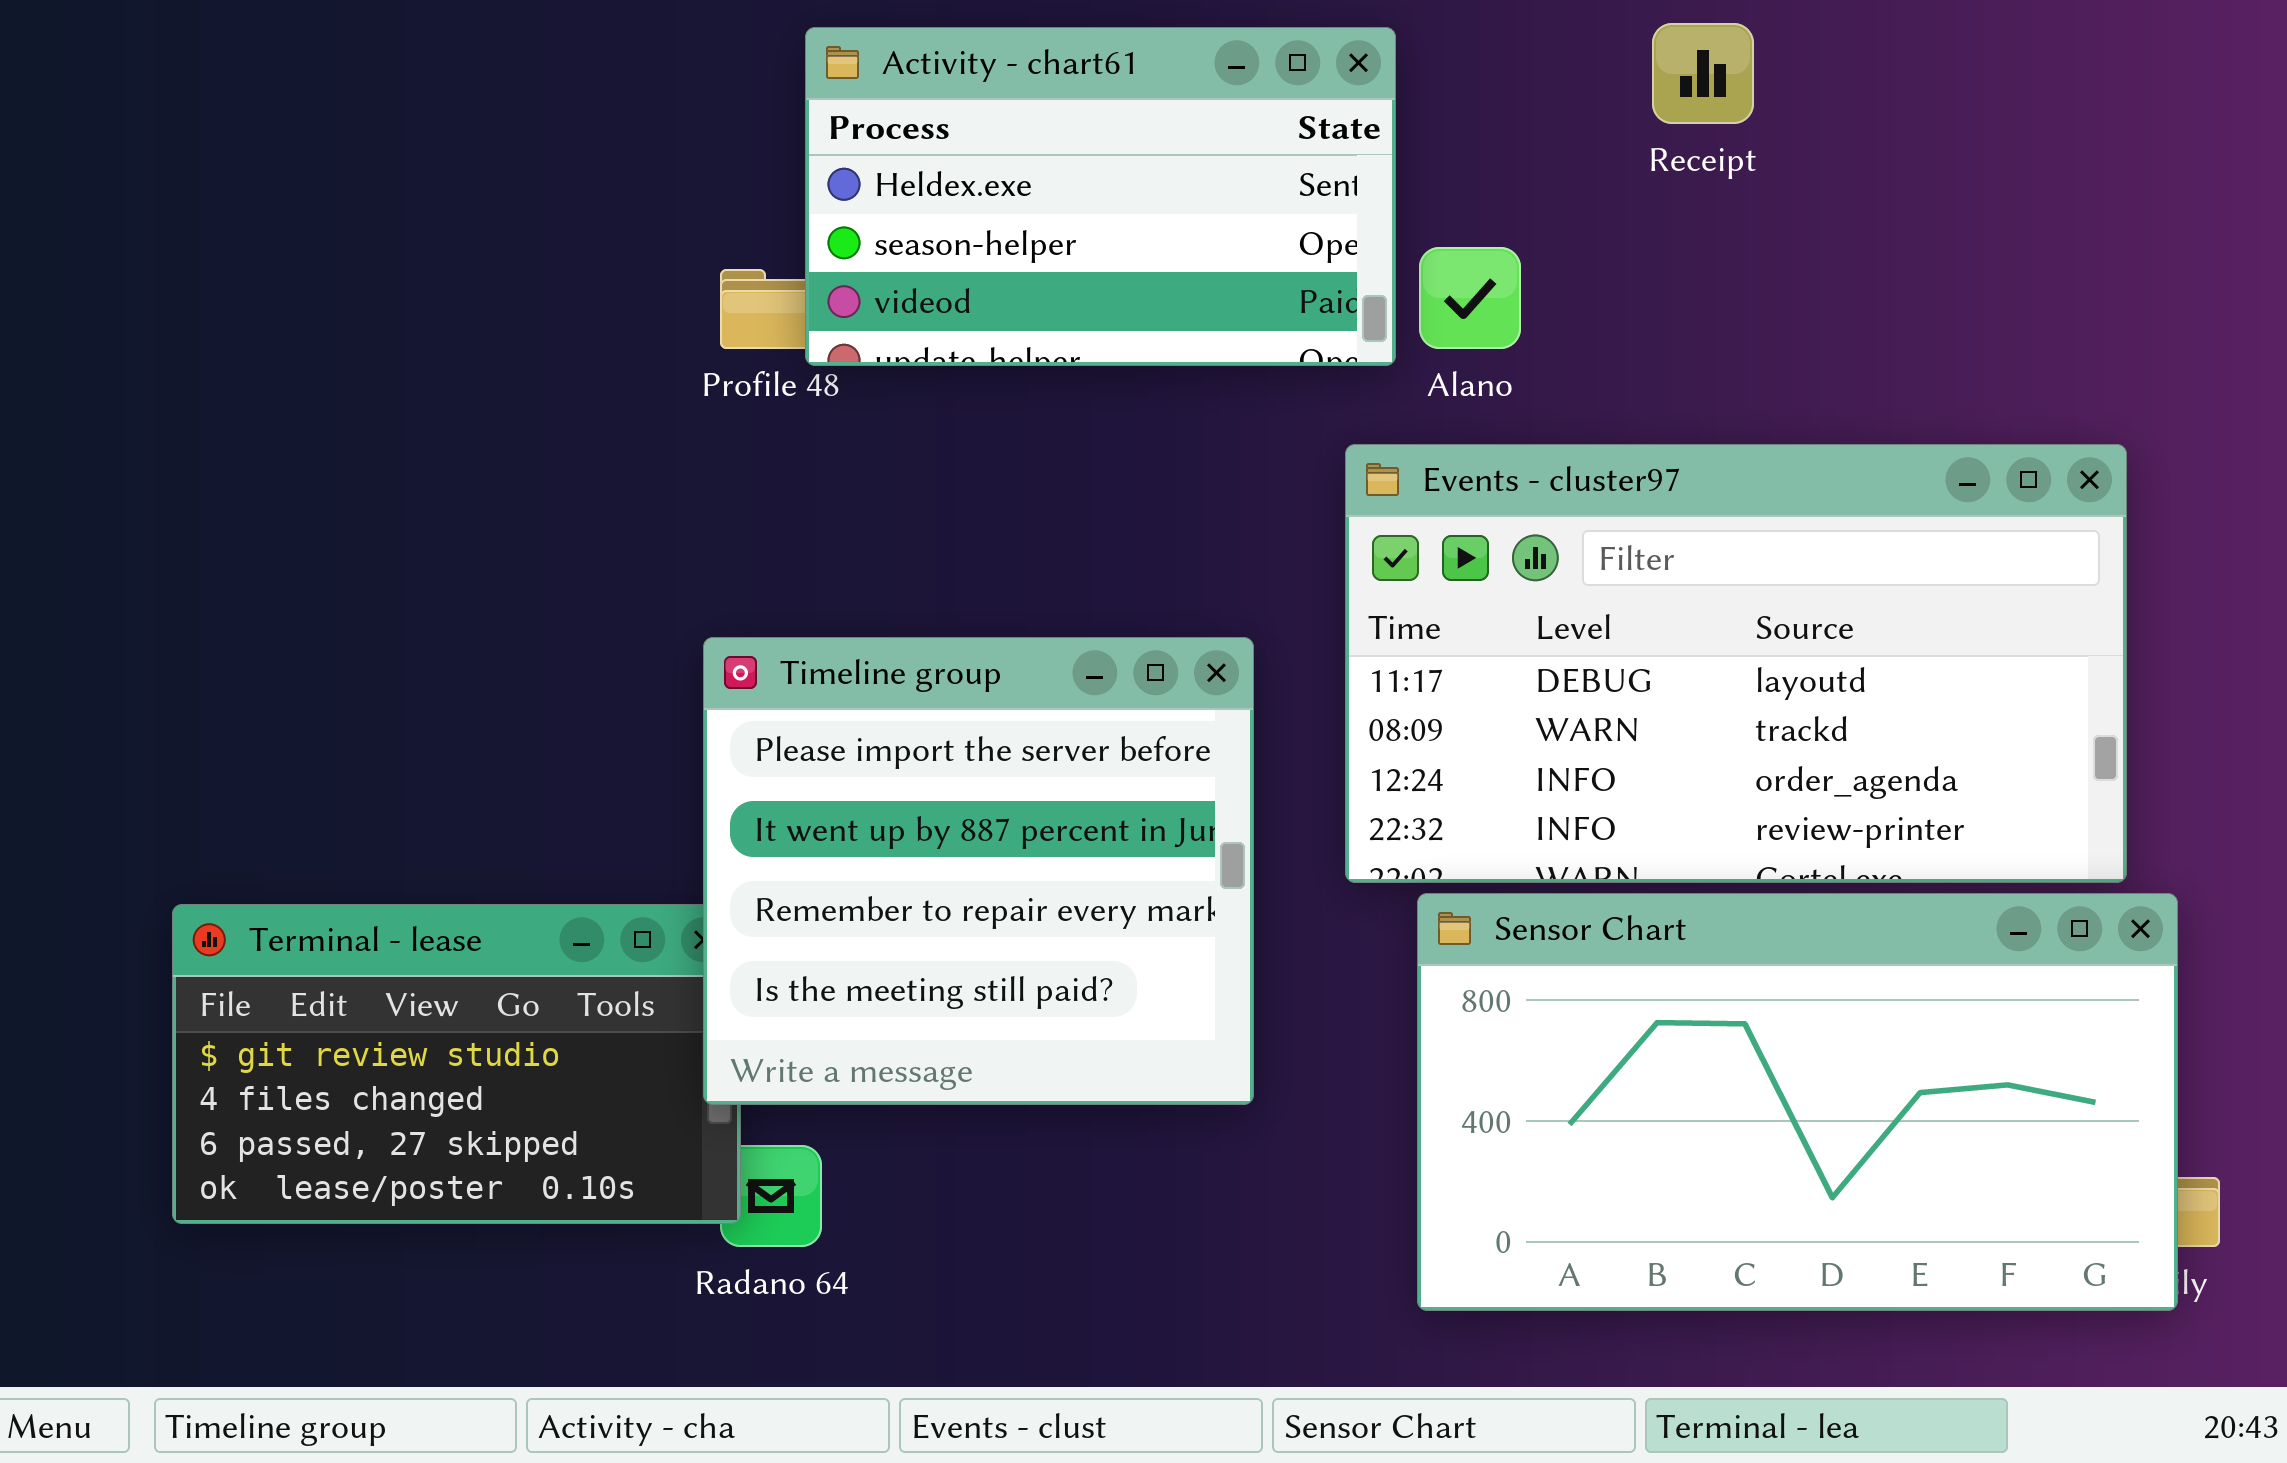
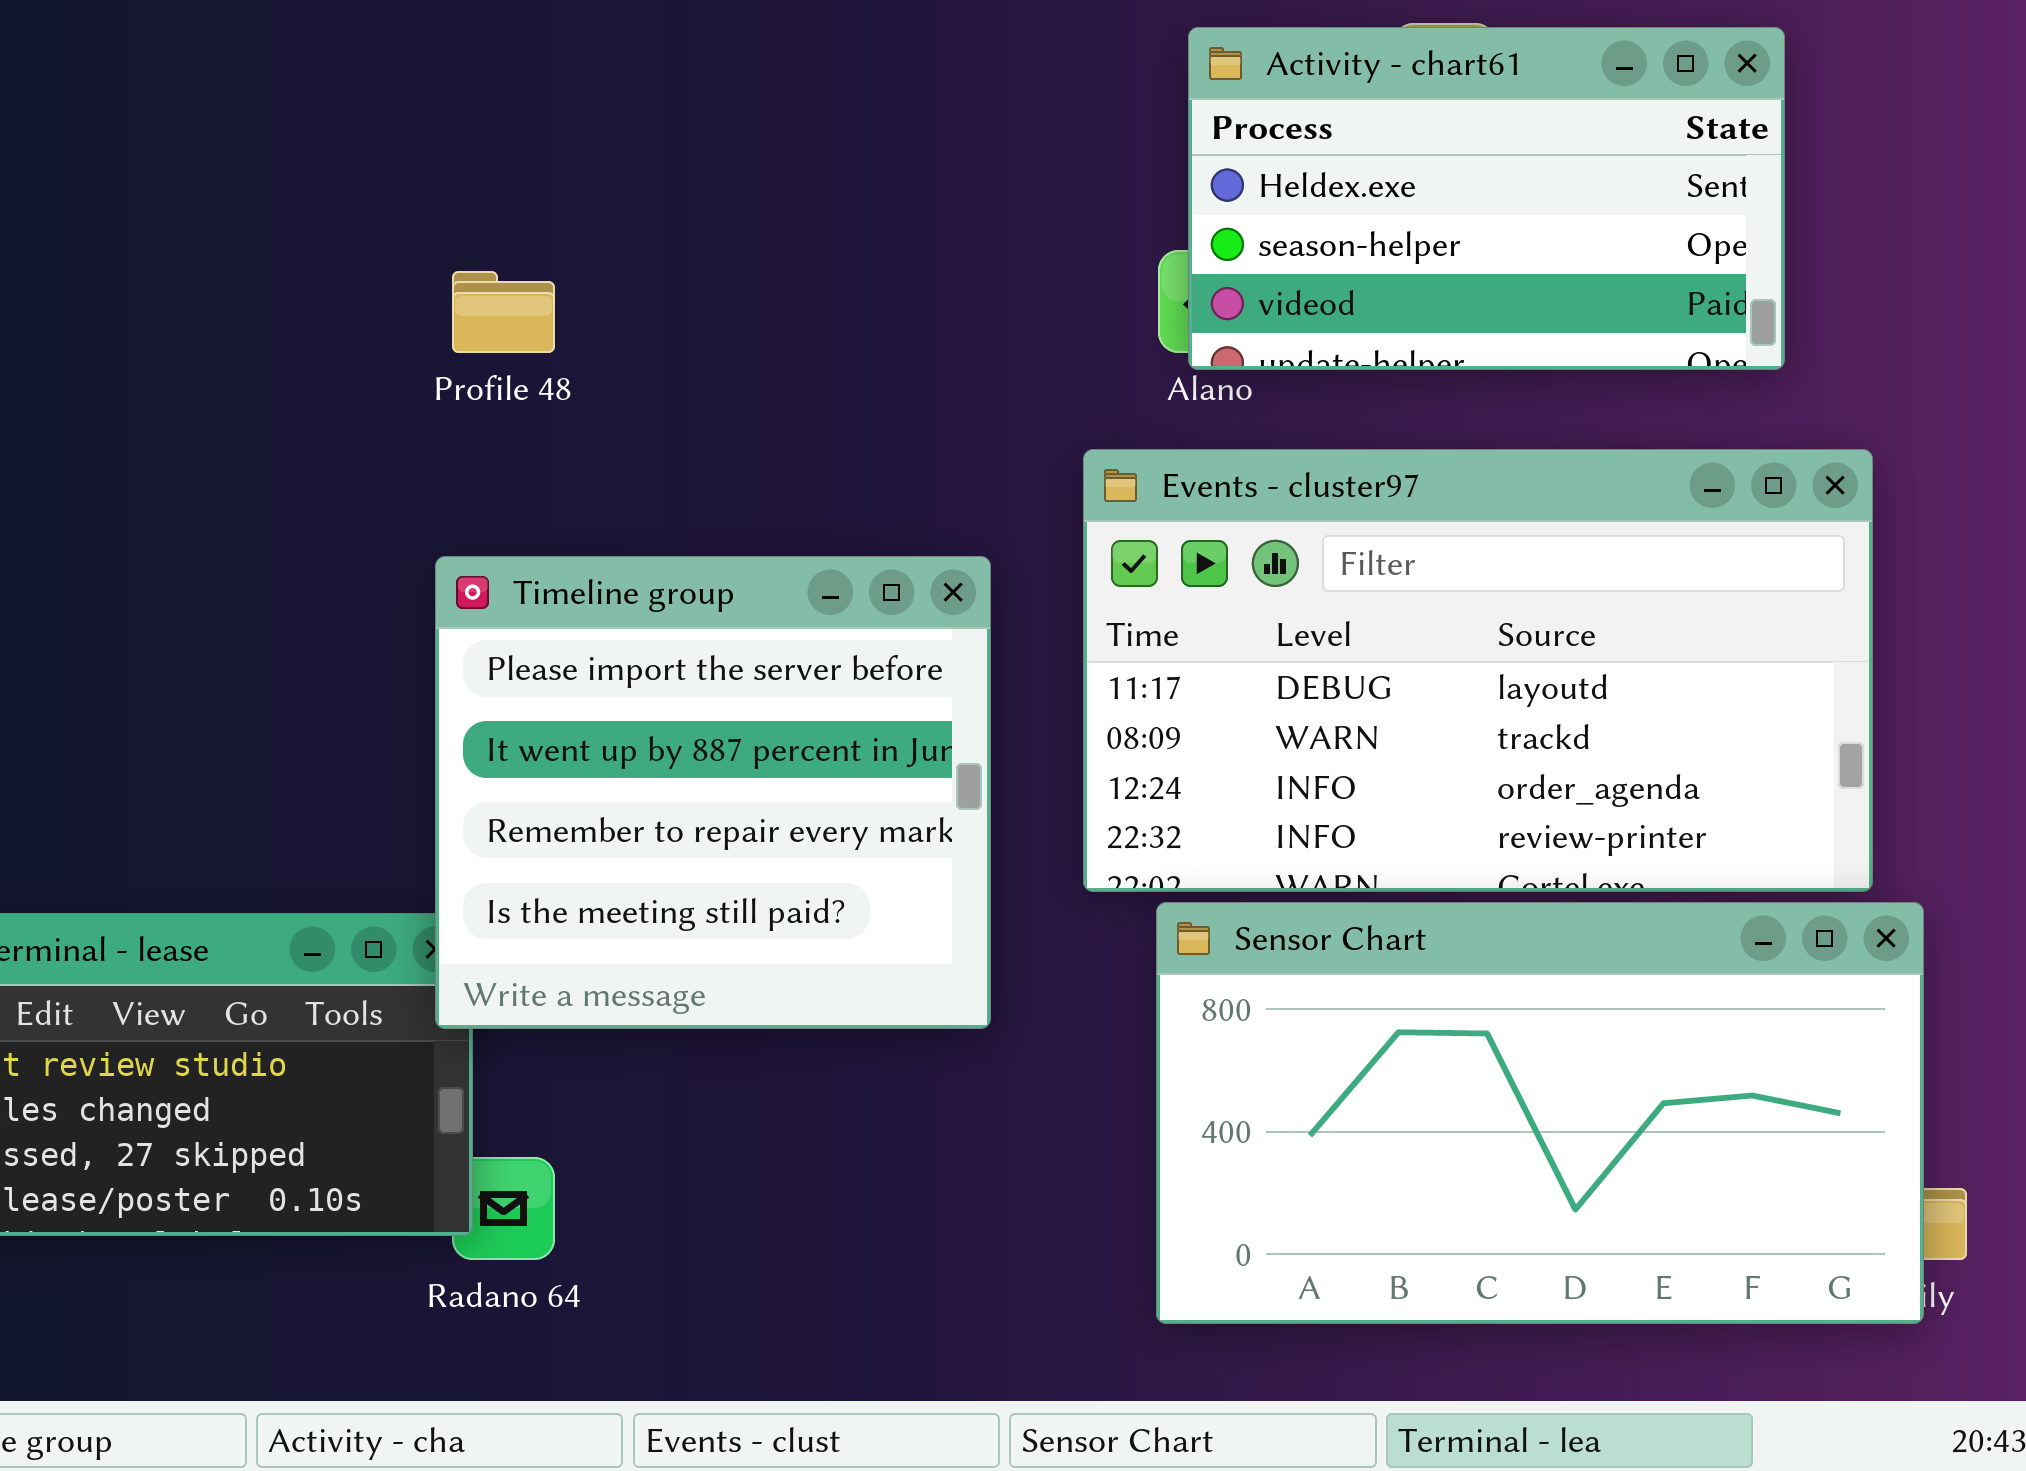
Activity - chart61: [805,27,1396,366] -> [1188,27,1785,370], moved
Timeline group: [703,637,1254,1105] -> [435,556,991,1029], moved

